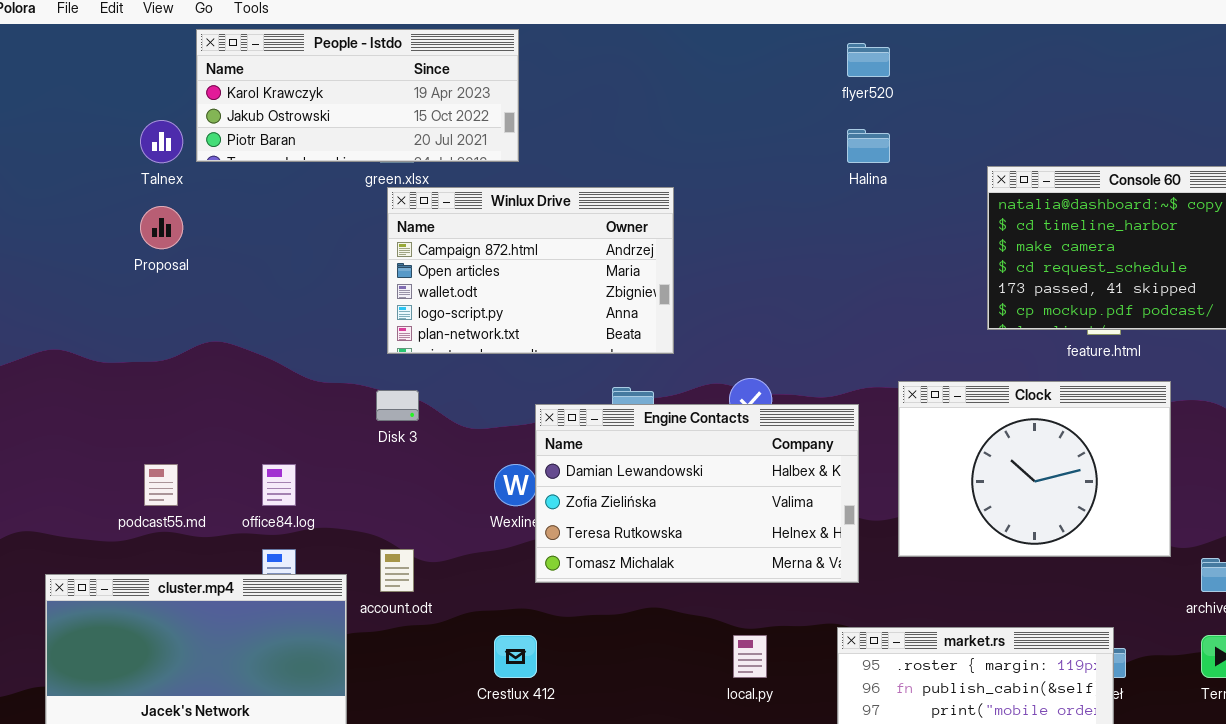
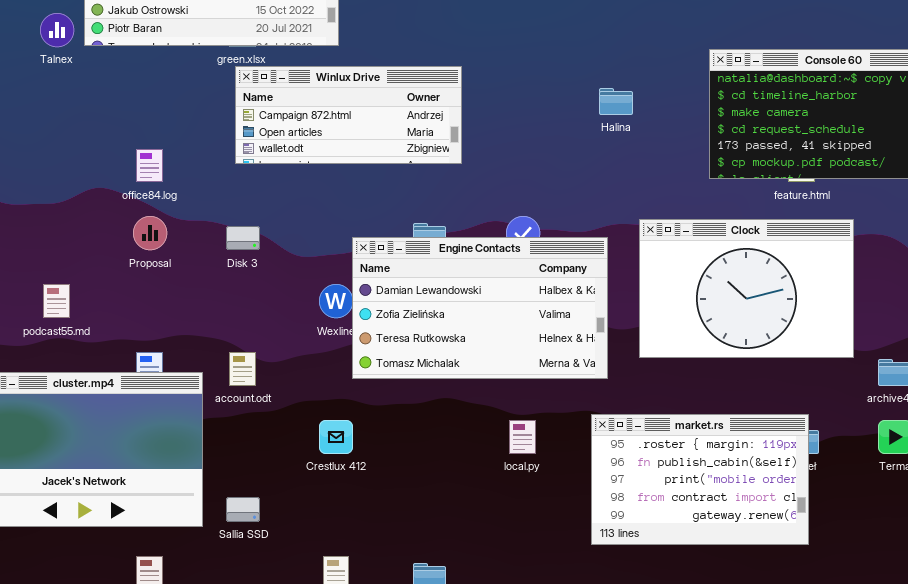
Halina: [847,129,890,163] -> [599,88,633,115], moved
Winlux Drive: [387,187,674,354] -> [235,66,462,164], resized
Proposal: [140,206,183,249] -> [133,216,167,250], moved
office84.log: [262,464,296,506] -> [136,149,163,182], moved

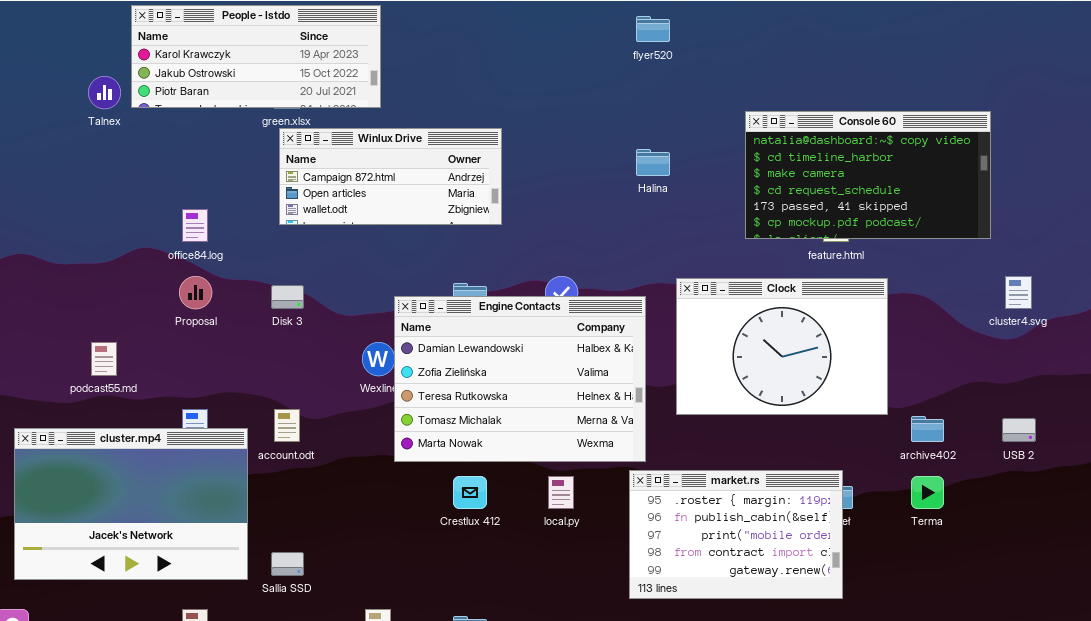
Engine Contacts: [352,237,608,379] -> [394,296,646,462], resized
Crestlux 412: [319,420,353,454] -> [453,476,487,509], moved

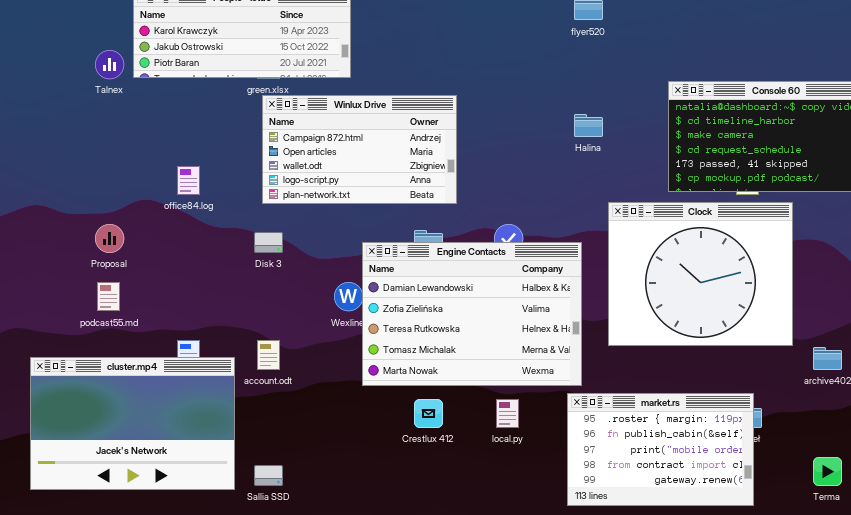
Winlux Drive: [279,128,502,225] -> [262,95,457,204], resized
Proposal: [179,276,212,309] -> [95,224,124,253], moved
Clock: [676,278,888,415] -> [608,202,793,346], resized
Terma: [911,476,944,509] -> [813,457,842,486], moved

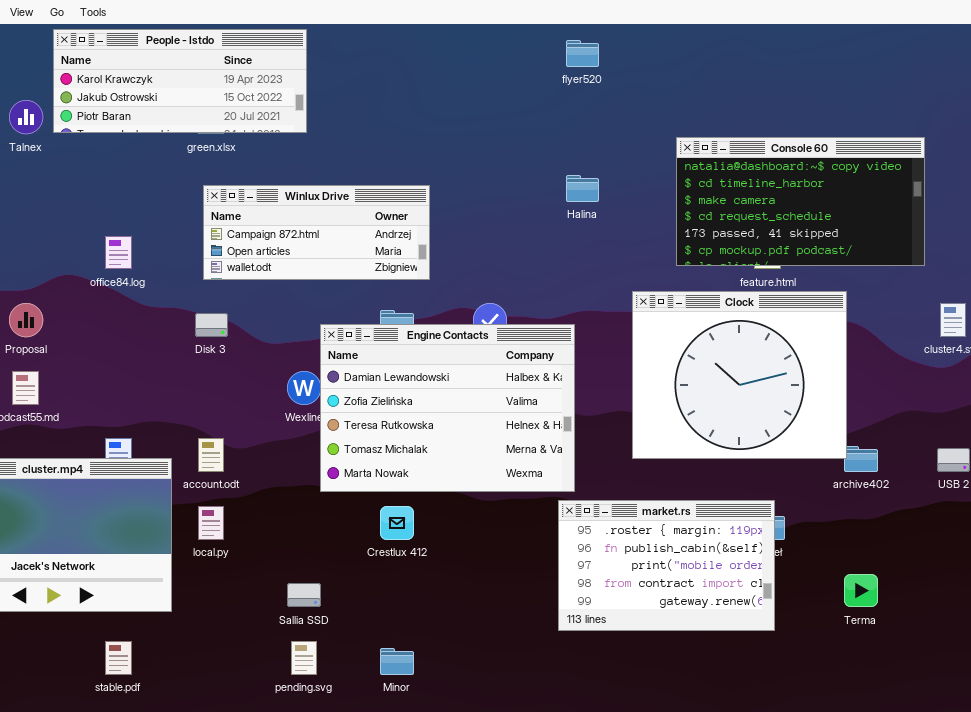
Winlux Drive: [262,95,457,204] -> [203,185,430,280], resized
Clock: [608,202,793,346] -> [632,291,847,459], moved
local.py: [496,399,519,428] -> [198,506,224,540], moved
Sallia SSD: [254,465,283,486] -> [287,583,321,607], moved

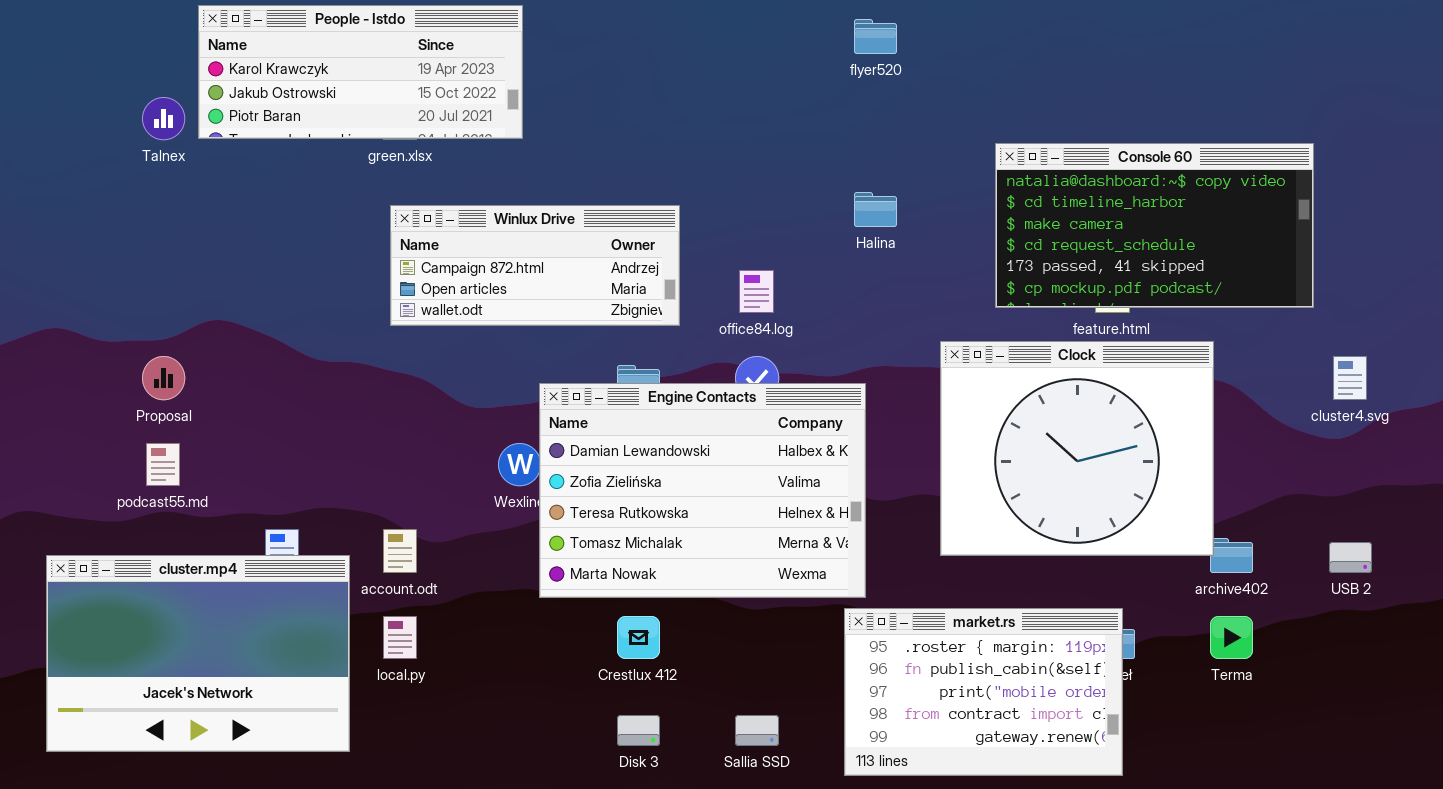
office84.log: [105,236,132,269] -> [739,270,774,313], moved
Disk 3: [195,313,228,337] -> [617,715,660,746], moved
Terma: [844,574,878,607] -> [1210,616,1253,659], moved
Sallia SSD: [287,583,321,607] -> [735,715,779,746], moved

